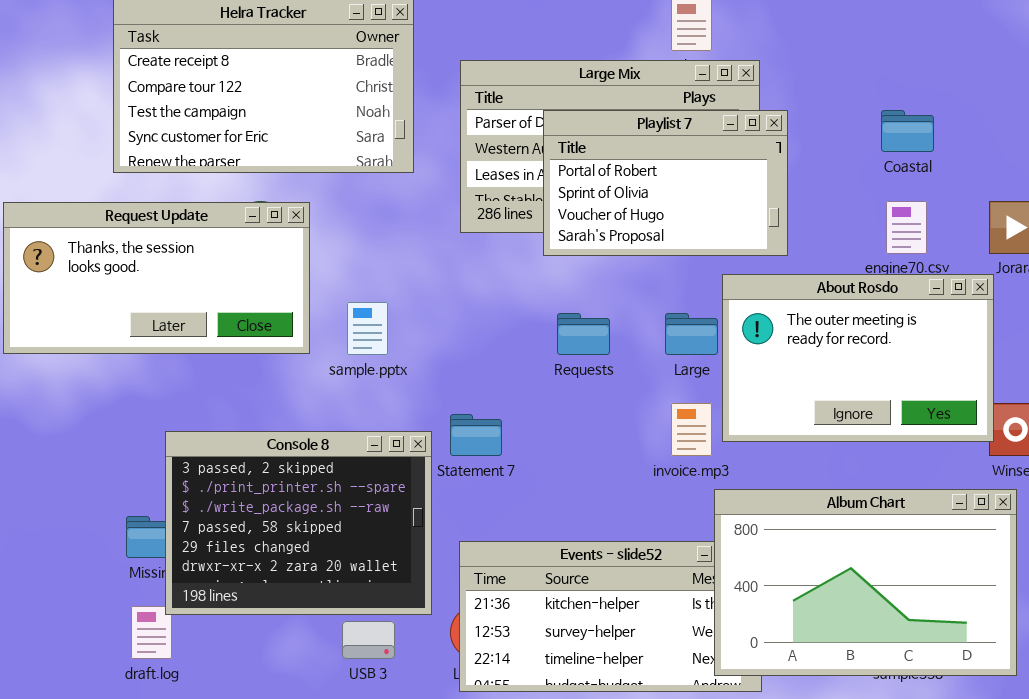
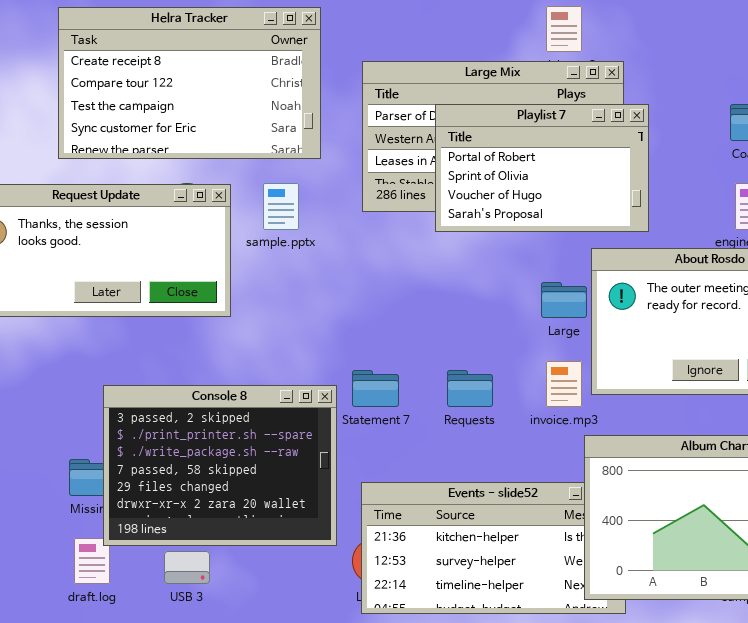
sample.pptx: [347,302,388,355] -> [263,183,299,230], moved
Requests: [557,313,610,355] -> [447,370,493,407], moved
USB 3: [342,621,395,659] -> [164,551,210,584], moved

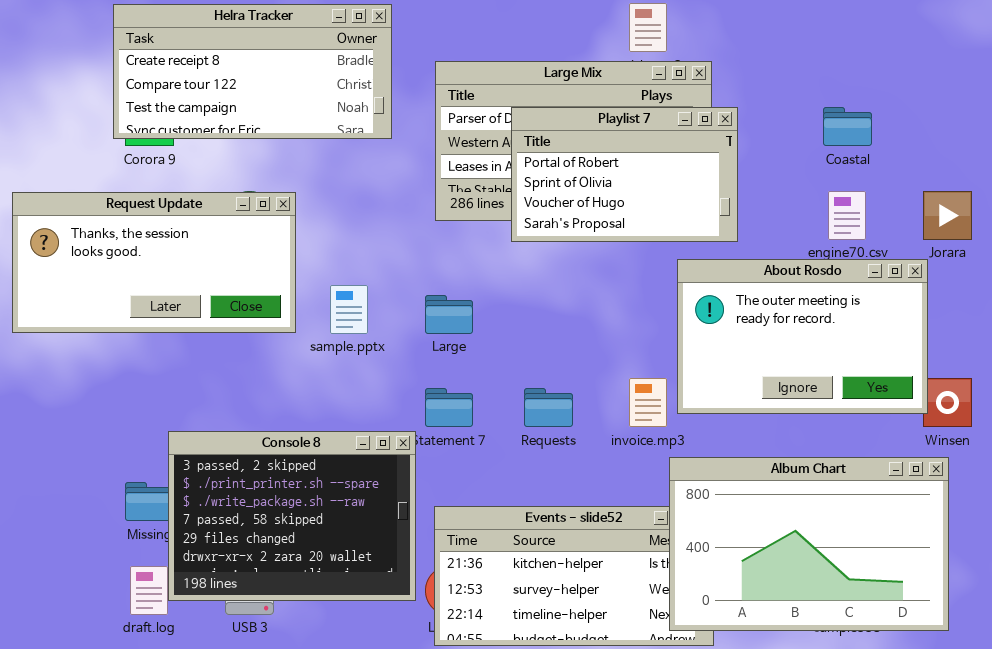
Helra Tracker: [58,7,321,159] -> [113,4,392,139], resized
sample.pptx: [263,183,299,230] -> [330,285,368,334], moved
Large: [541,282,587,318] -> [425,295,473,334], moved
Console 8: [103,385,337,546] -> [168,431,416,601], moved

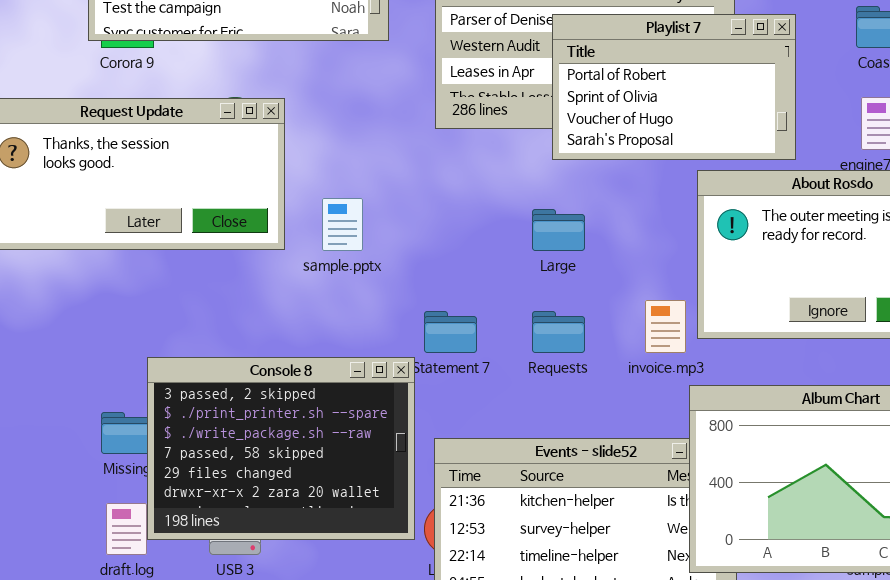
Playlist 7: [511,107,738,242] -> [552,14,796,160], moved
Large: [425,295,473,334] -> [532,209,585,251], moved

